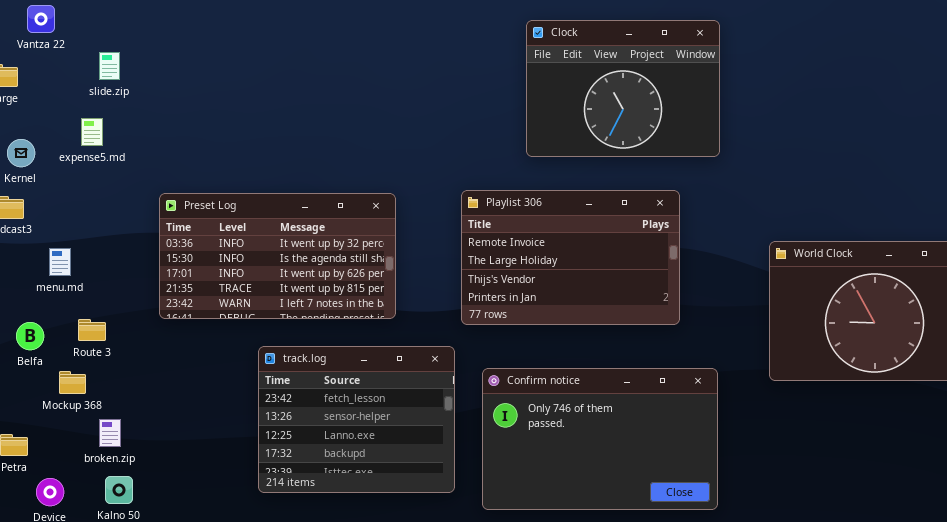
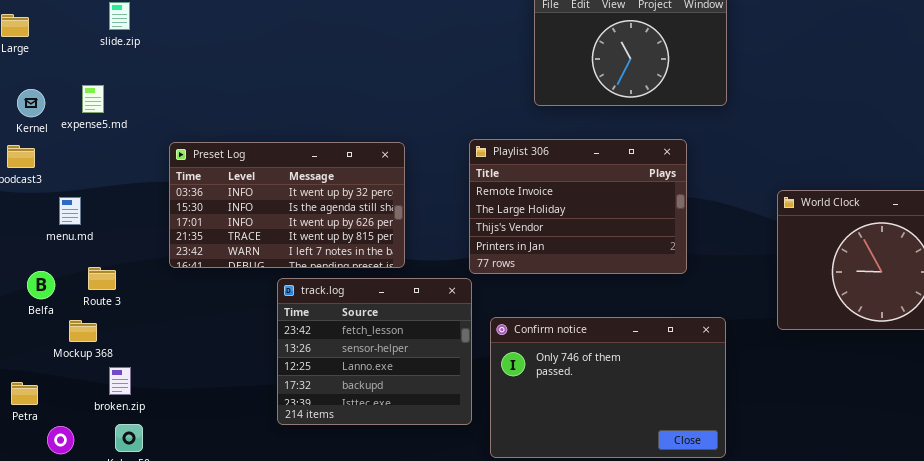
expense5.md: [81,118,103,146] -> [82,85,104,113], moved
track.log: [258,346,455,493] -> [277,278,472,425], moved

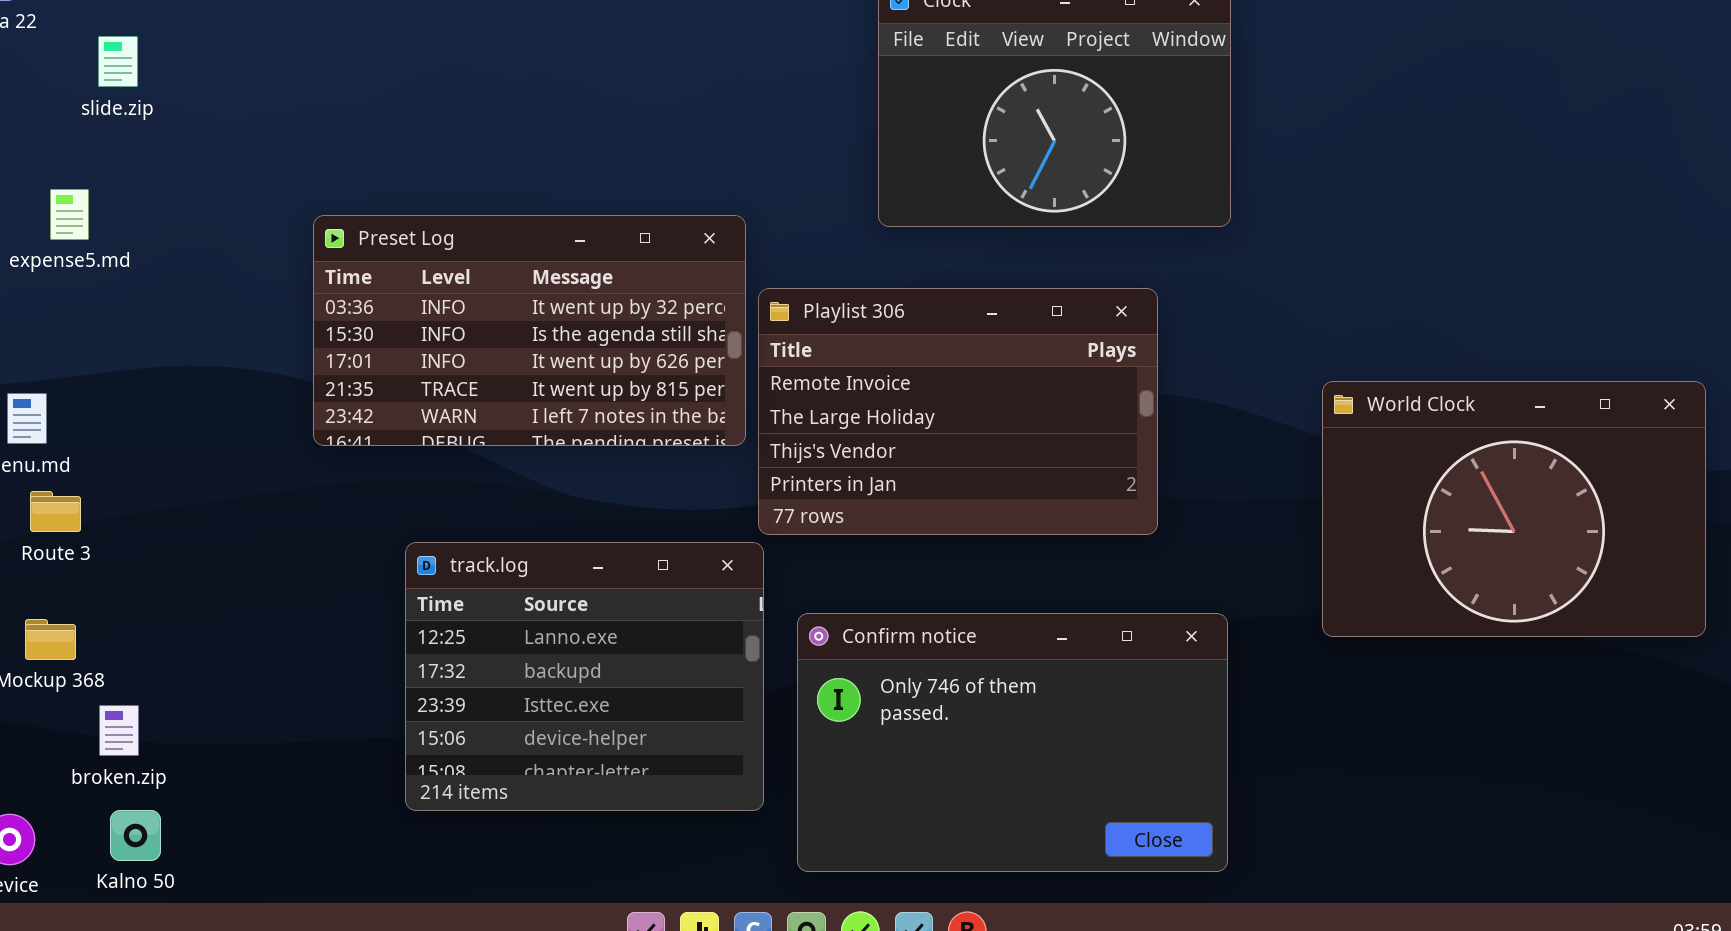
Preset Log: [169,142,405,268] -> [313,215,746,446], moved
Route 3: [88,267,116,290] -> [30,491,81,532], moved
track.log: [277,278,472,425] -> [405,542,764,811], scrolled down 2 rows

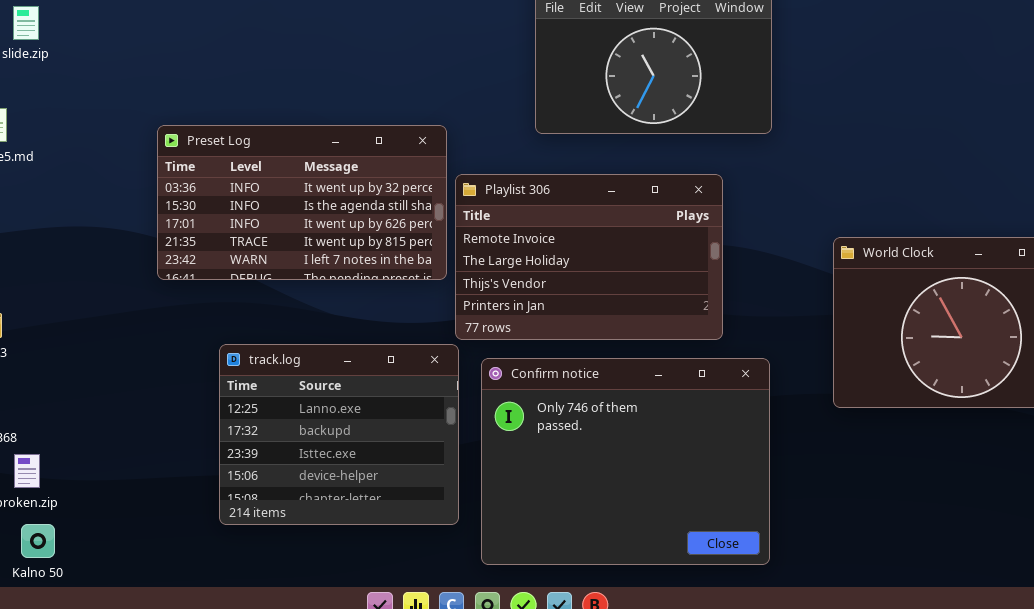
Confirm notice: [797,613,1228,872] -> [481,358,770,565], resized

